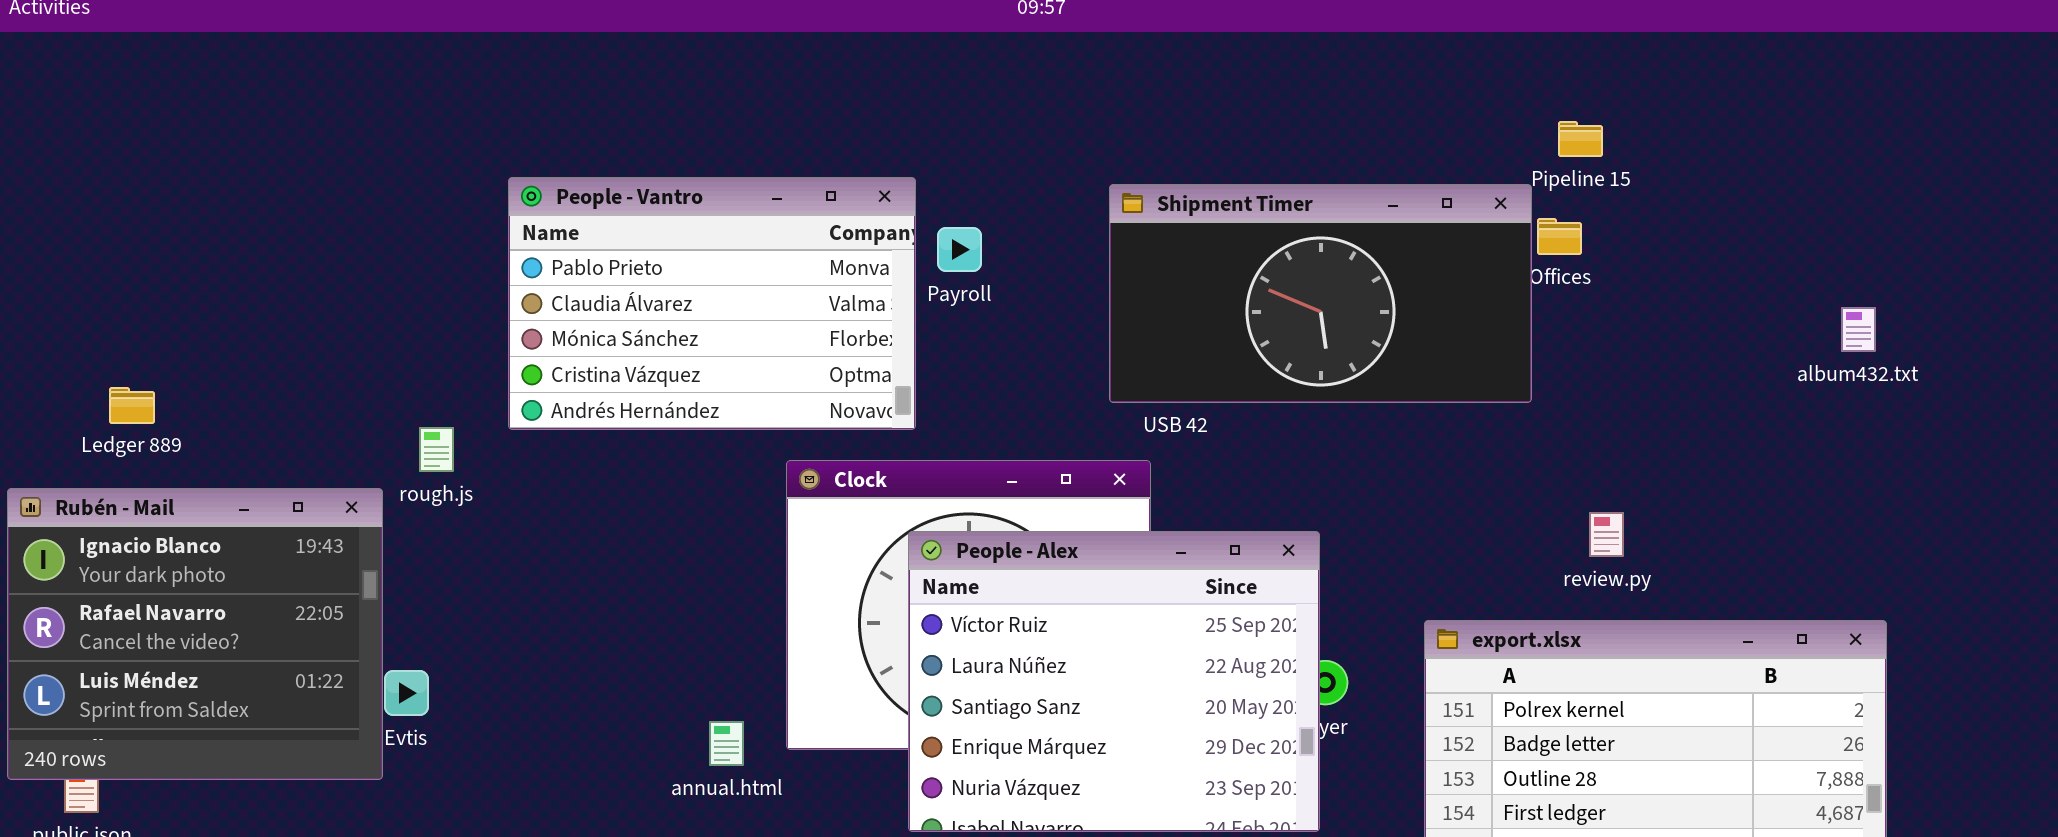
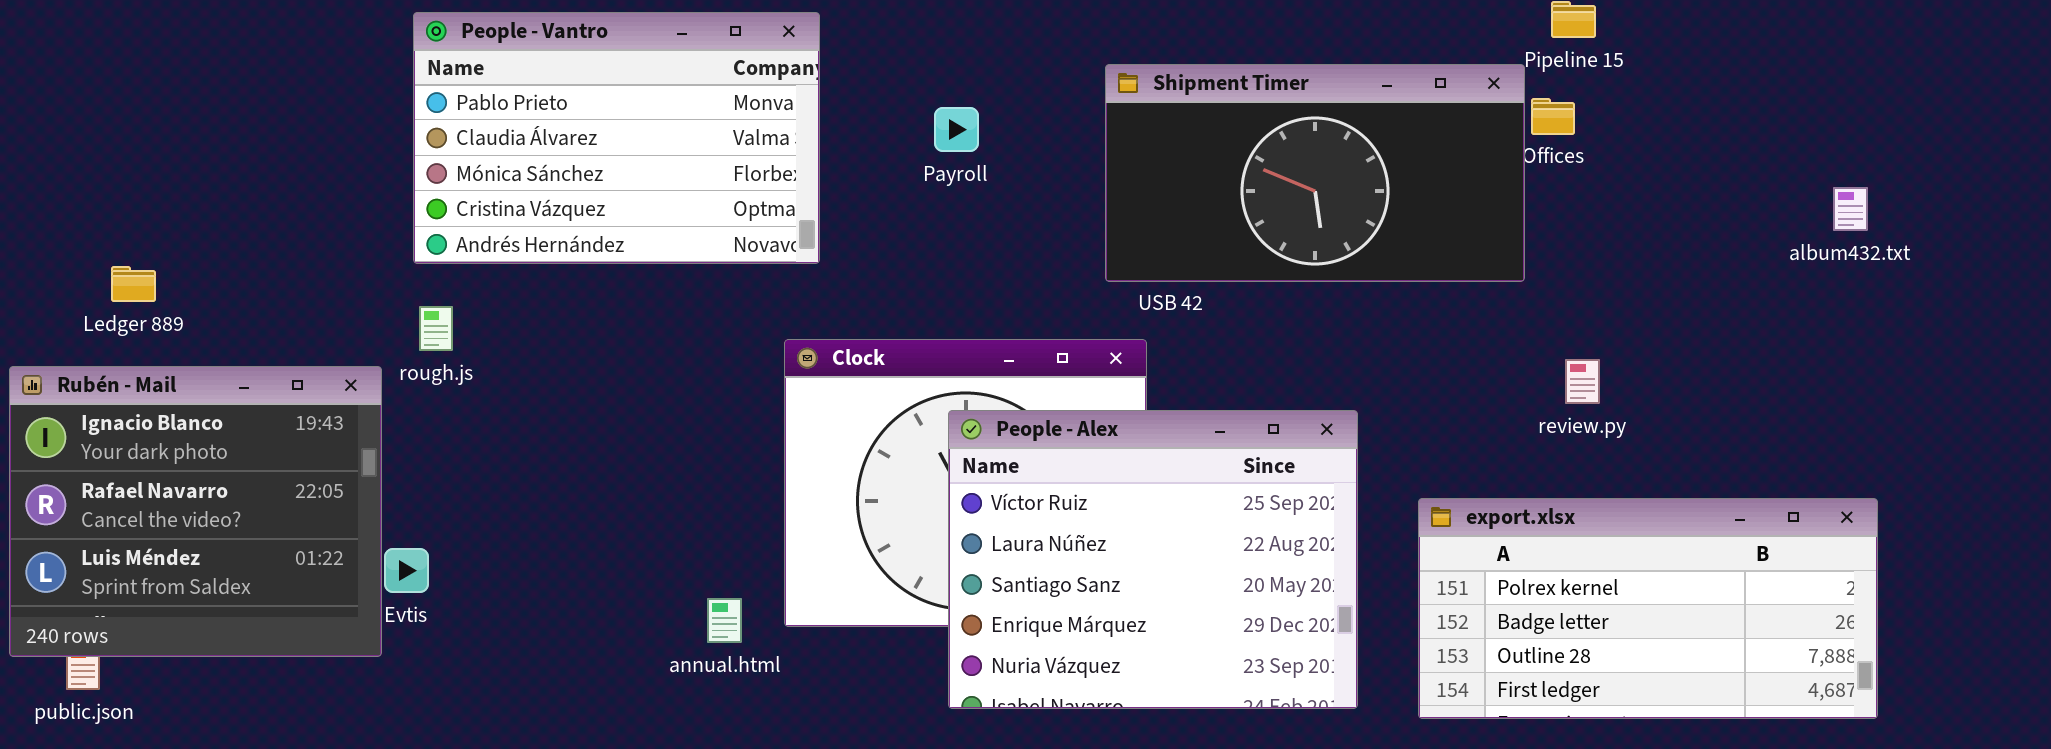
People - Vantro: [508,177,916,430] -> [413,12,820,264], moved
review.py: [1589,512,1624,557] -> [1565,359,1600,404], moved
People - Alex: [908,531,1320,832] -> [948,410,1358,709], moved

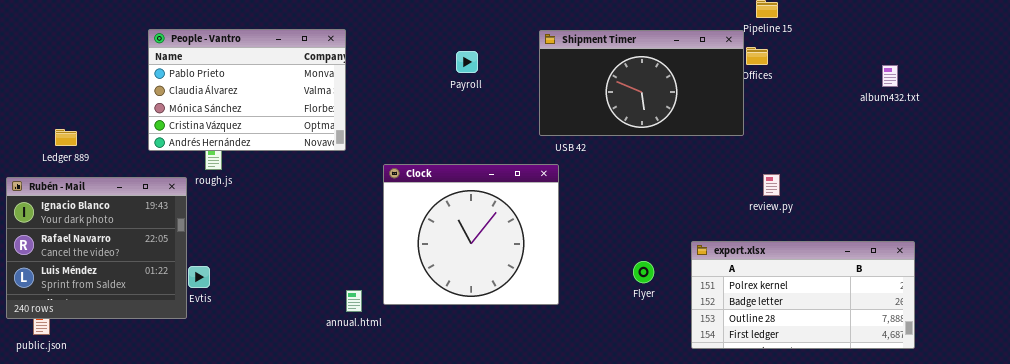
People - Vantro: [413,12,820,264] -> [148,29,346,151], moved
album432.txt: [1833,187,1868,231] -> [882,65,898,87], moved
People - Alex: [948,410,1358,709] -> none, closed

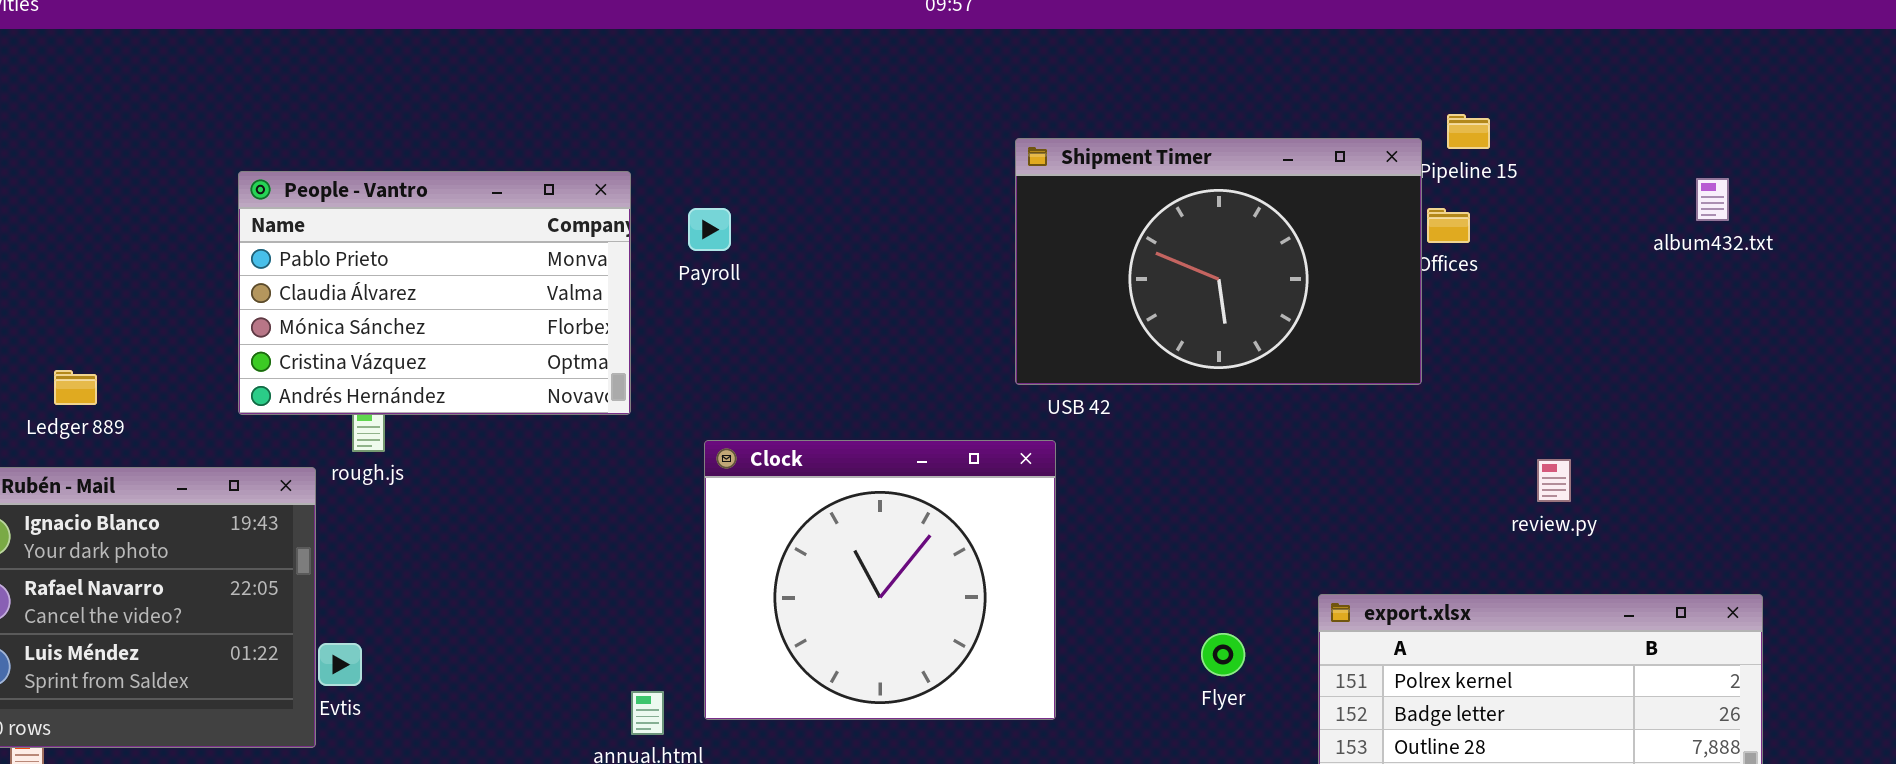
Shipment Timer: [539,30,744,136] -> [1015,138,1422,385], resized
Payroll: [456,51,478,73] -> [688,208,731,251], moved
album432.txt: [882,65,898,87] -> [1696,178,1729,221], moved
review.py: [763,174,780,196] -> [1537,459,1571,502], moved

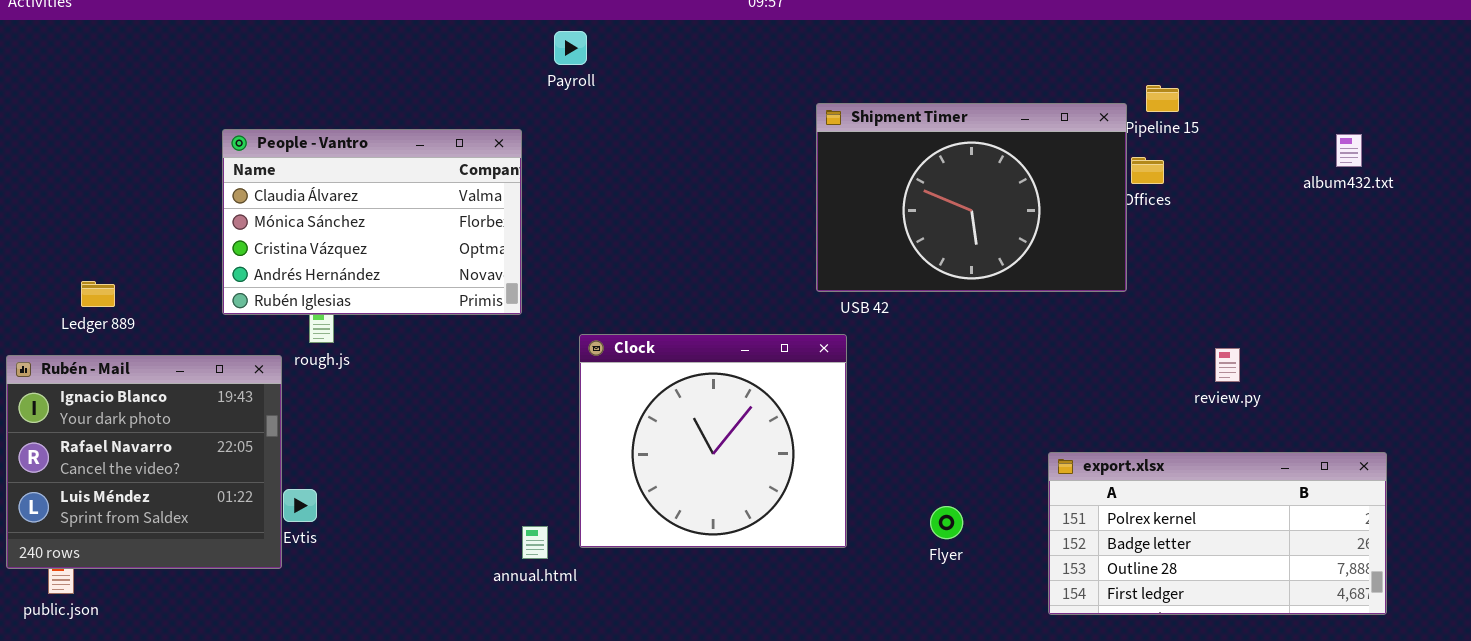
People - Vantro: [238,171,631,415] -> [222,129,522,315], scrolled down 1 row
Payroll: [688,208,731,251] -> [554,31,587,65], moved
Flyer: [1201,633,1245,676] -> [930,506,963,539], moved

